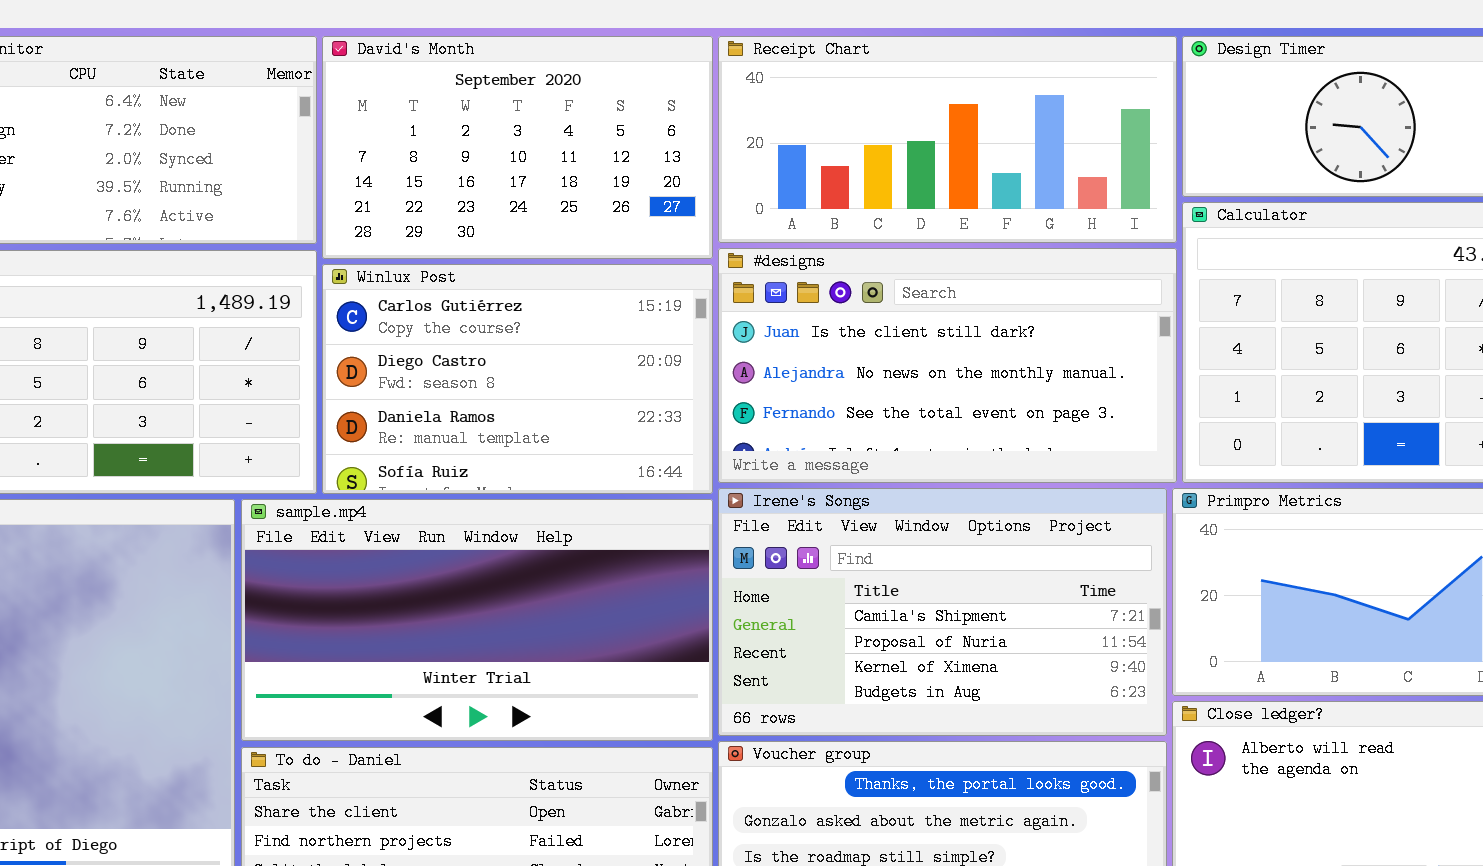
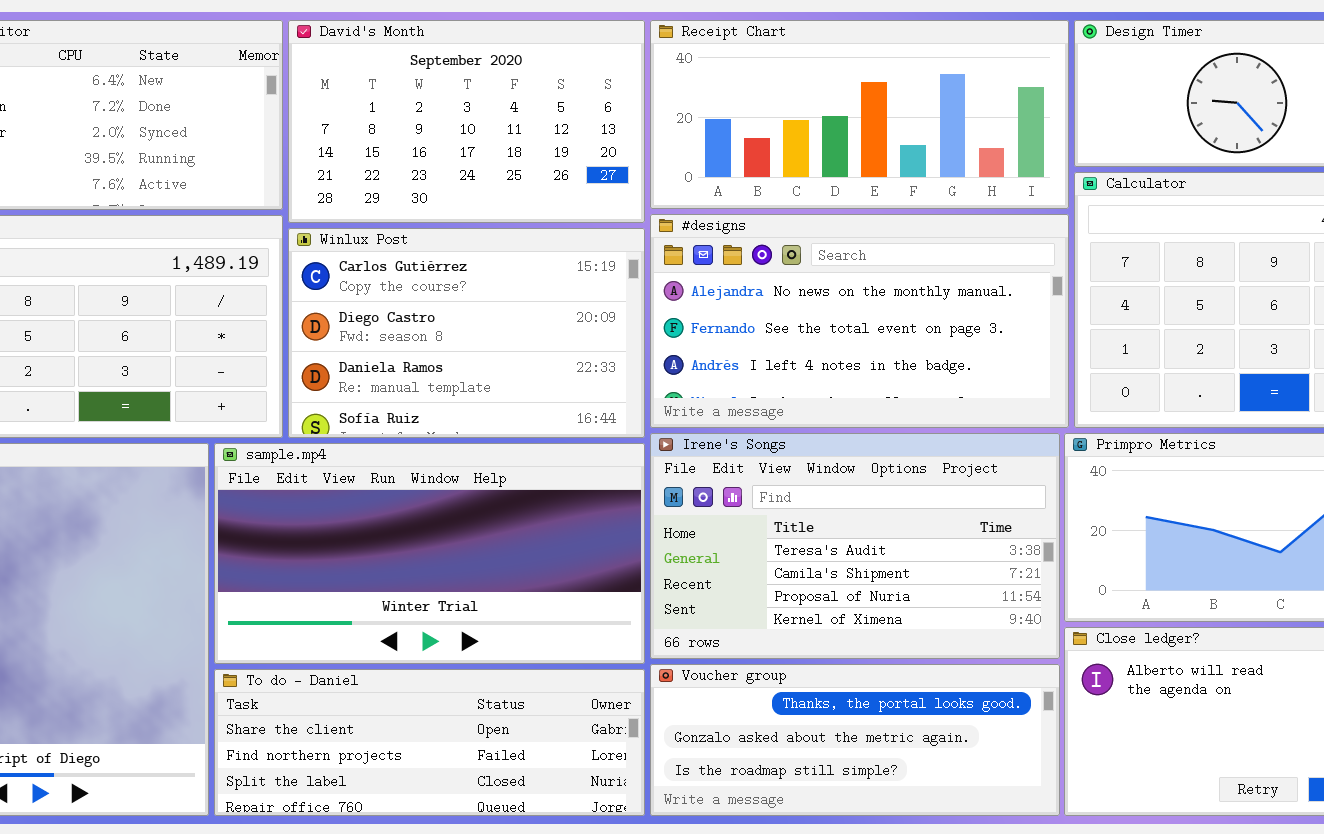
#designs: [718,248,1177,483] -> [650,214,1069,428], scrolled down 1 row
Irene's Songs: [718,488,1167,736] -> [650,433,1060,659], scrolled up 1 row

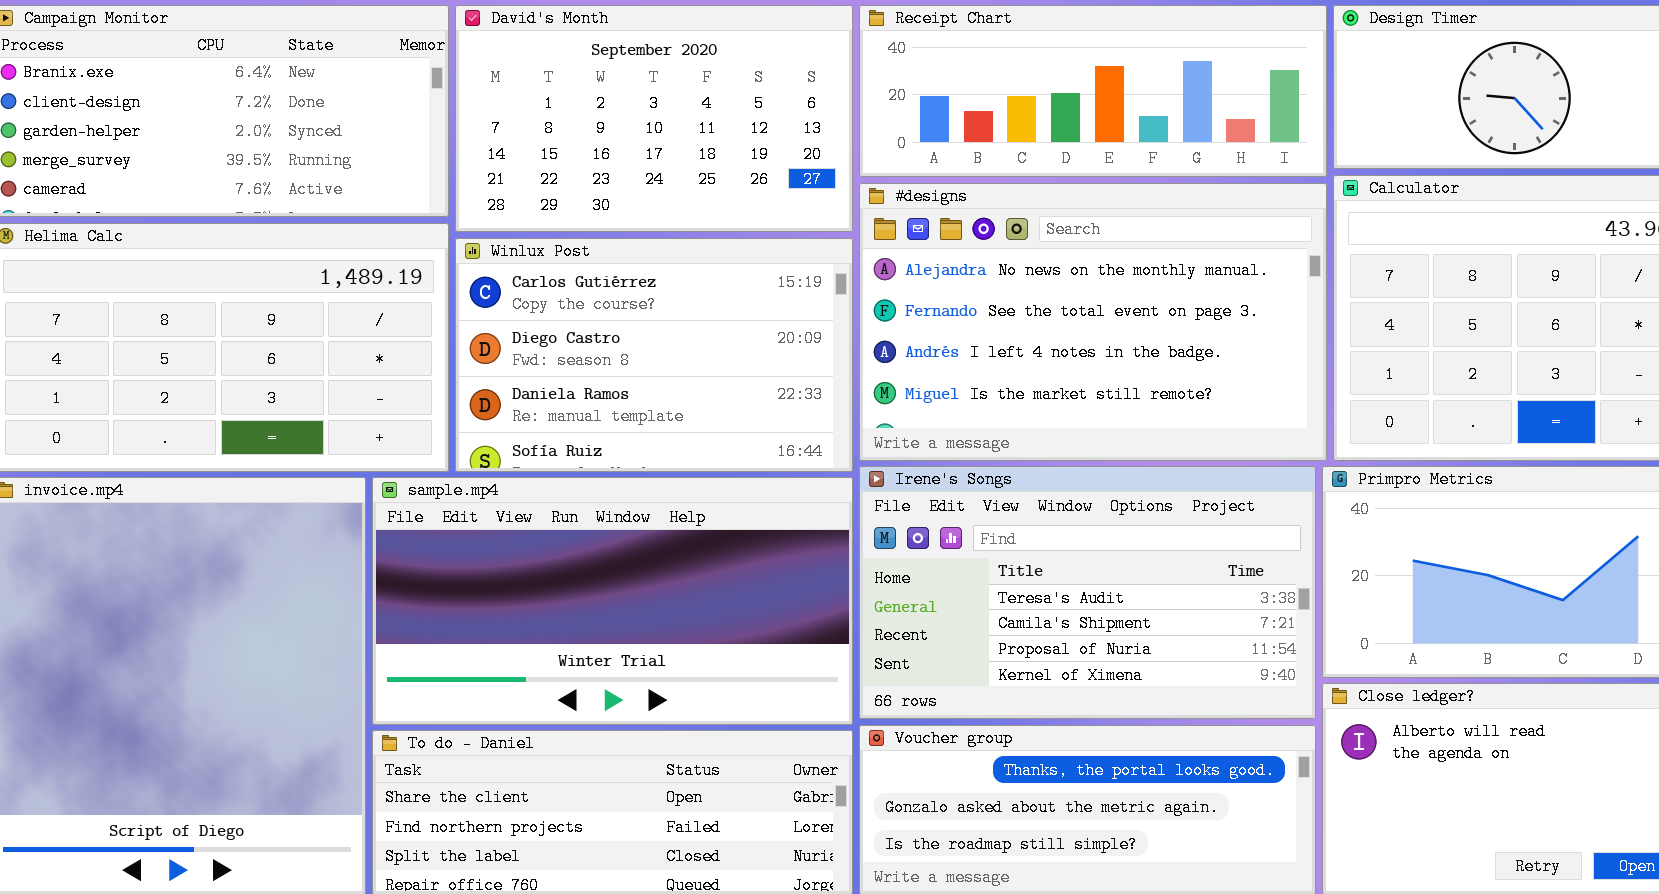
Receipt Chart: [650,20,1069,209] -> [859,5,1327,177], resized
#designs: [650,214,1069,428] -> [859,183,1327,461], resized

